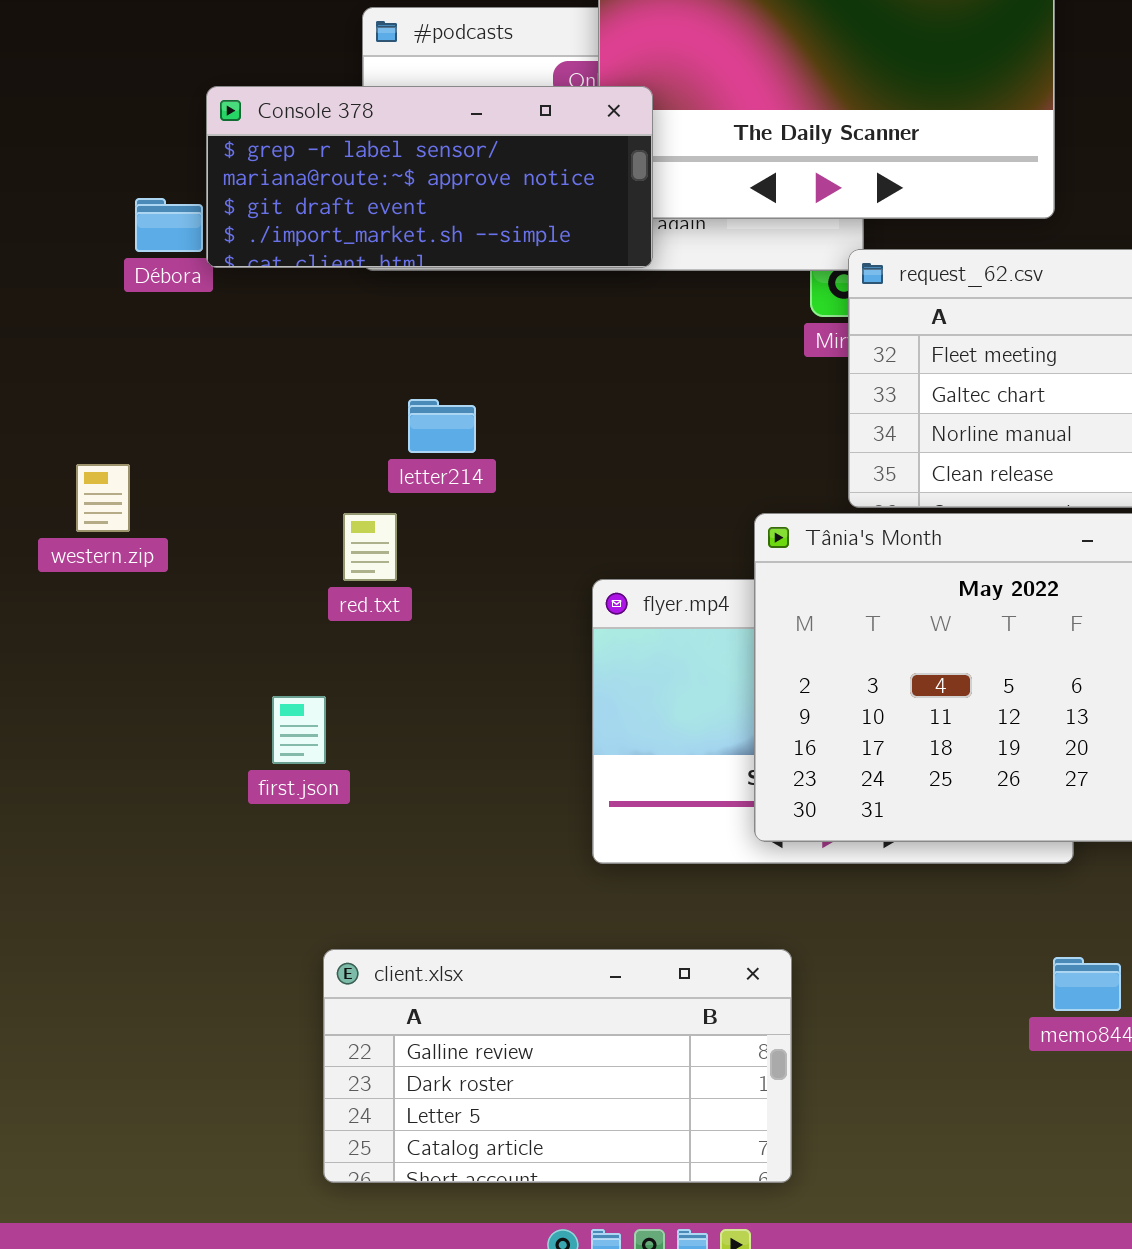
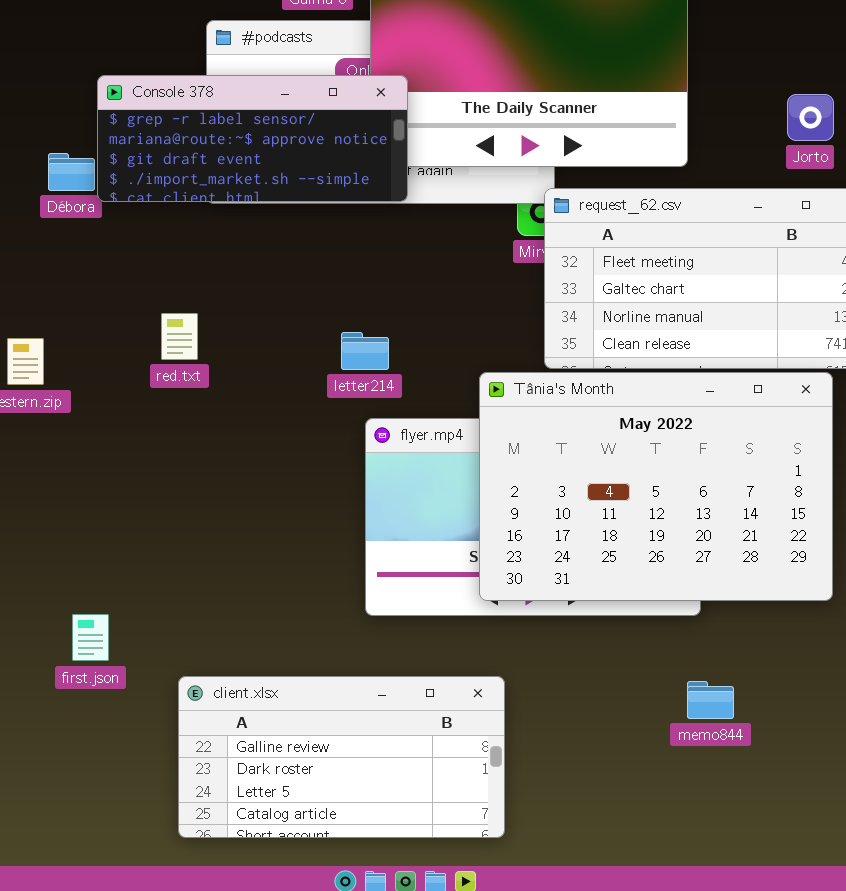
letter214: [408,399,476,453] -> [341,332,389,370], moved
red.txt: [343,513,397,581] -> [161,313,198,360], moved
first.json: [272,696,326,764] -> [72,614,109,661], moved

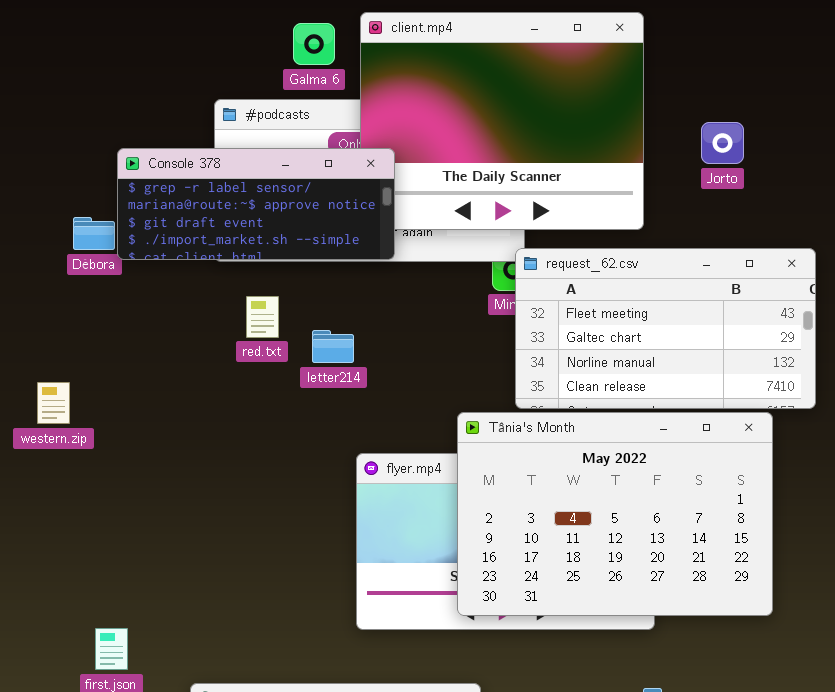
Jorto: [787,94,834,141] -> [701,122,744,164], moved
red.txt: [161,313,198,360] -> [246,296,279,338], moved
letter214: [341,332,389,370] -> [312,330,354,363], moved

